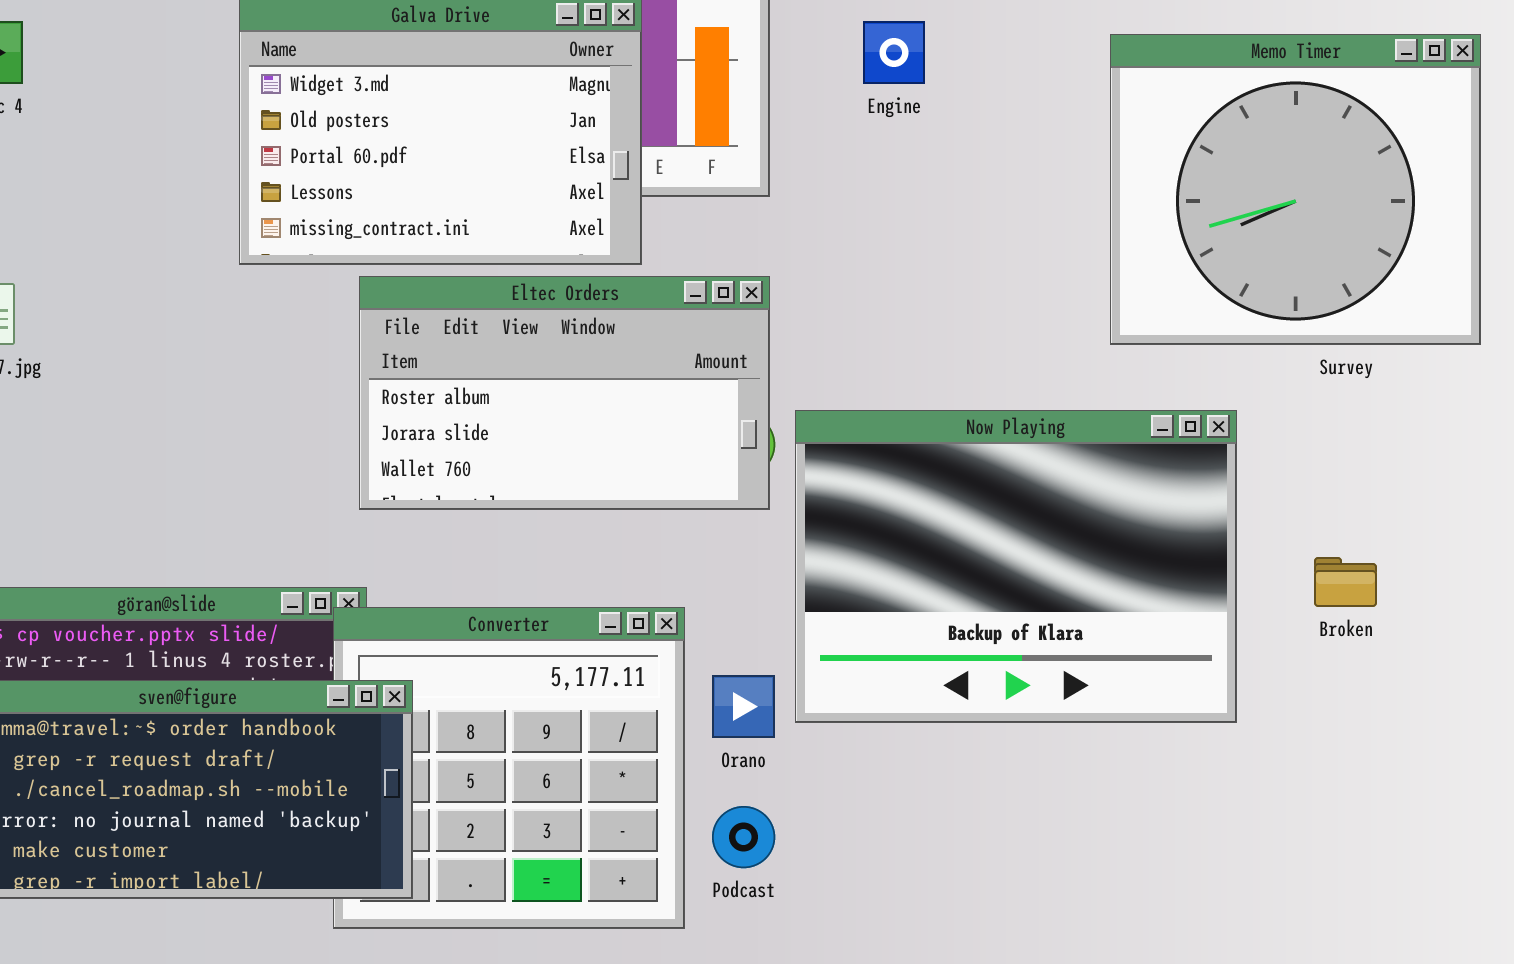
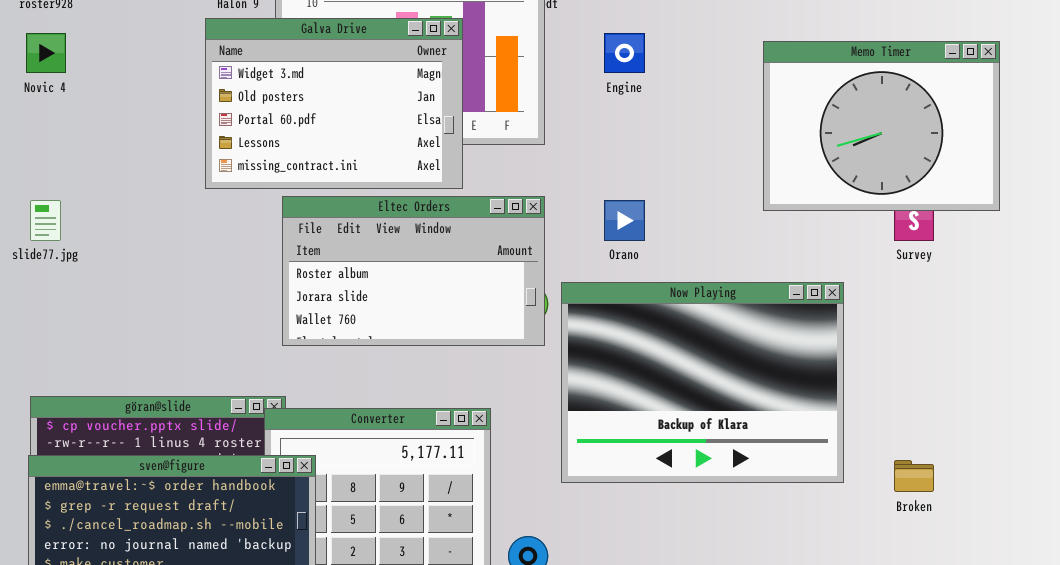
Memo Timer: [1110,34,1481,345] -> [763,41,1000,211], resized
Broken: [1314,557,1377,607] -> [894,460,934,492], moved
Orano: [712,675,775,738] -> [604,200,645,241], moved

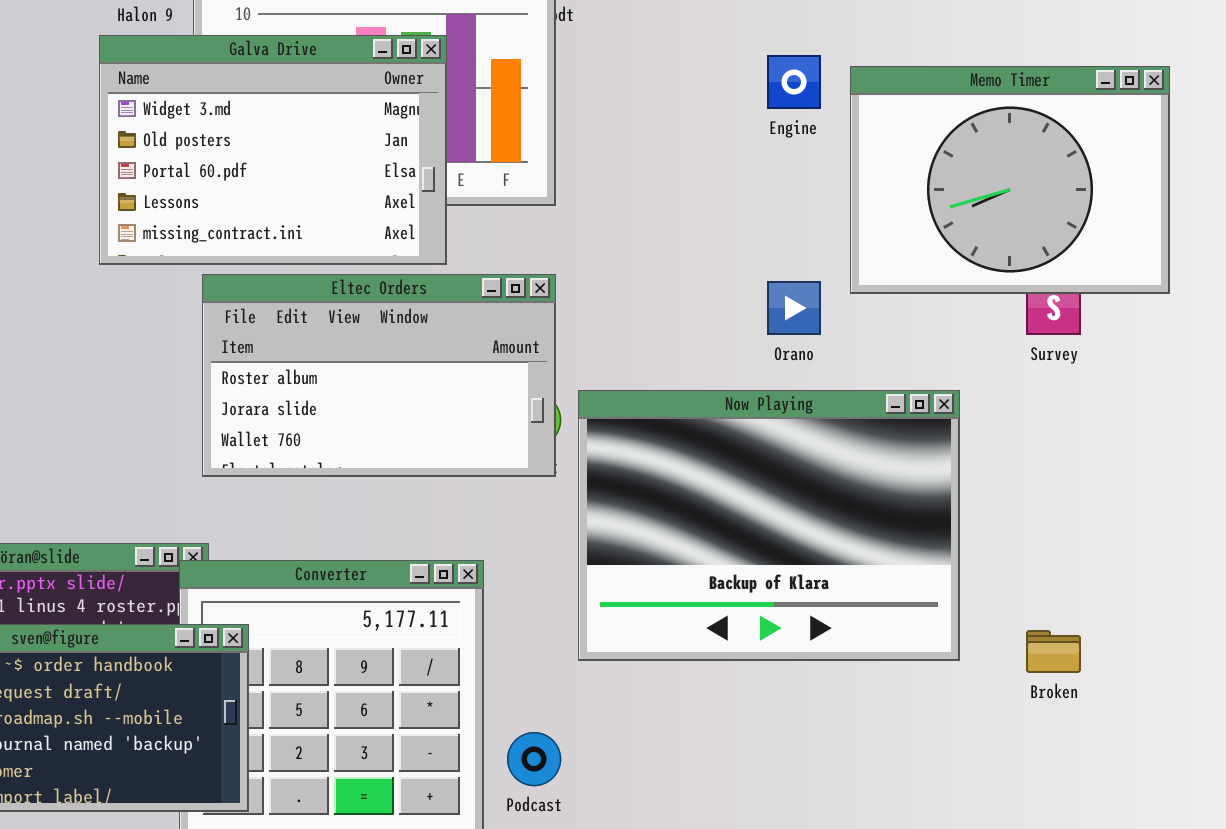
Engine: [604,33,645,73] -> [767,55,821,109], moved
Orano: [604,200,645,241] -> [767,281,821,335], moved

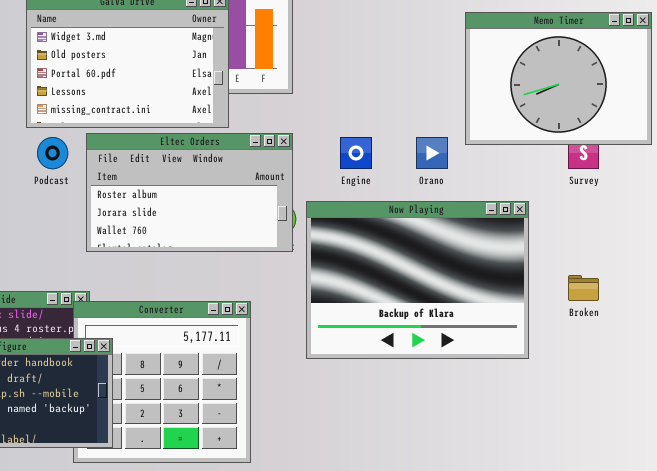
Engine: [767,55,821,109] -> [340,137,372,169], moved
Broken: [1026,630,1081,673] -> [568,275,599,301], moved
Podcast: [507,732,561,786] -> [37,137,68,169], moved

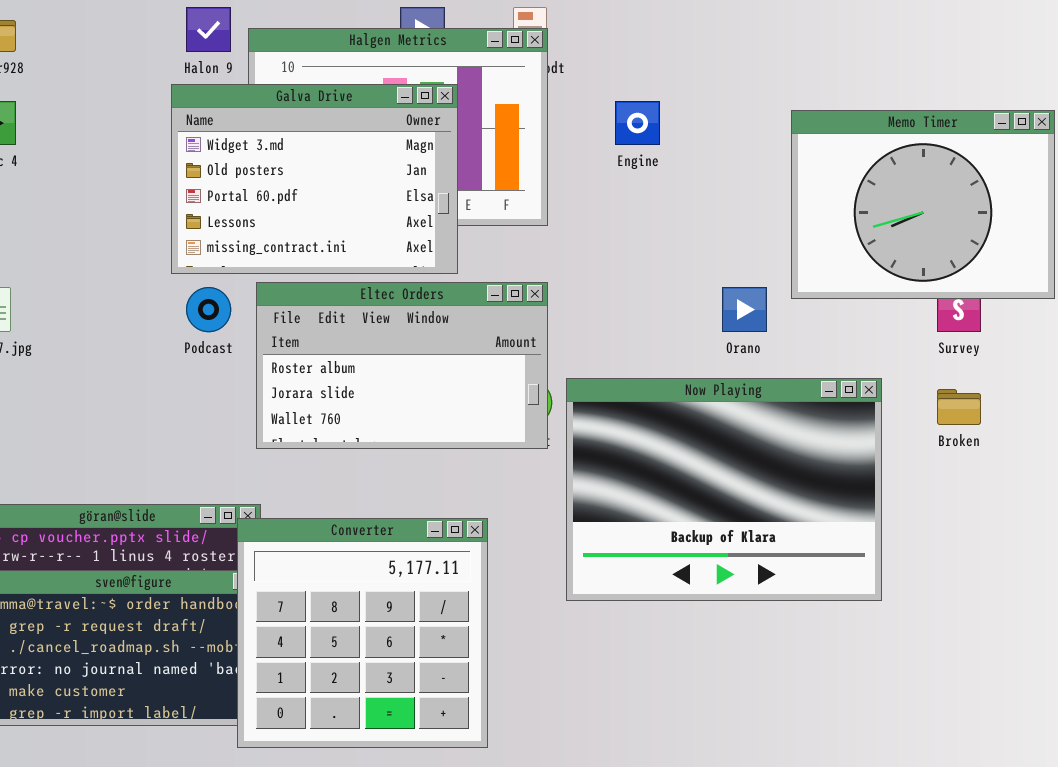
Engine: [340,137,372,169] -> [615,101,660,145], moved
Broken: [568,275,599,301] -> [937,389,981,425], moved
Converter: [73,301,251,463] -> [237,518,488,748], raised

